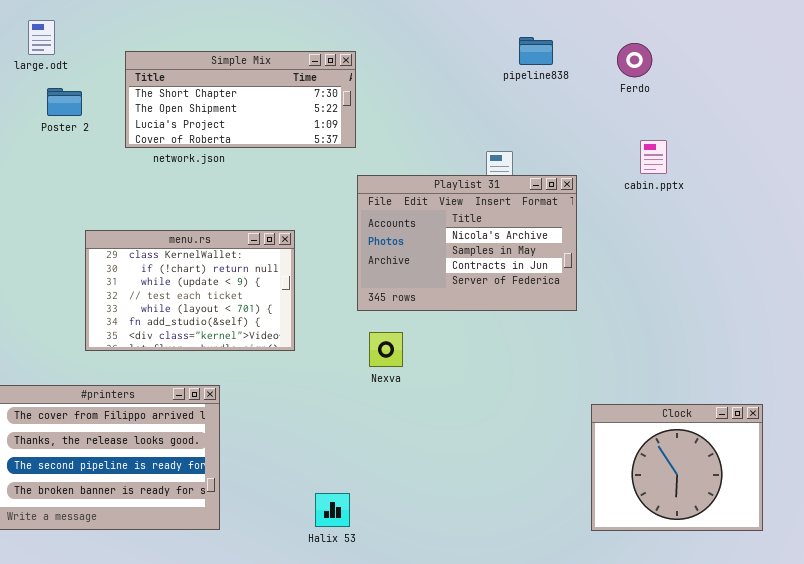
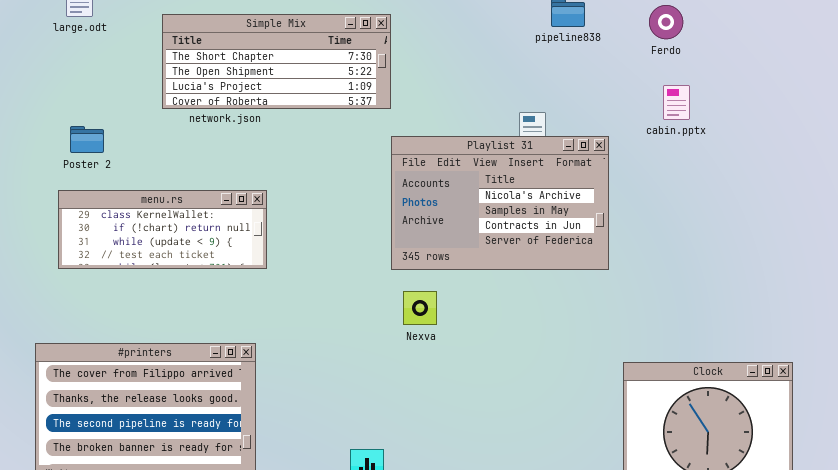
Poster 2: [47,88,82,116] -> [70,126,104,153], moved
cabin.pptx: [640,140,667,174] -> [663,85,690,120], moved
menu.rs: [85,230,295,351] -> [58,190,267,269], moved, resized

